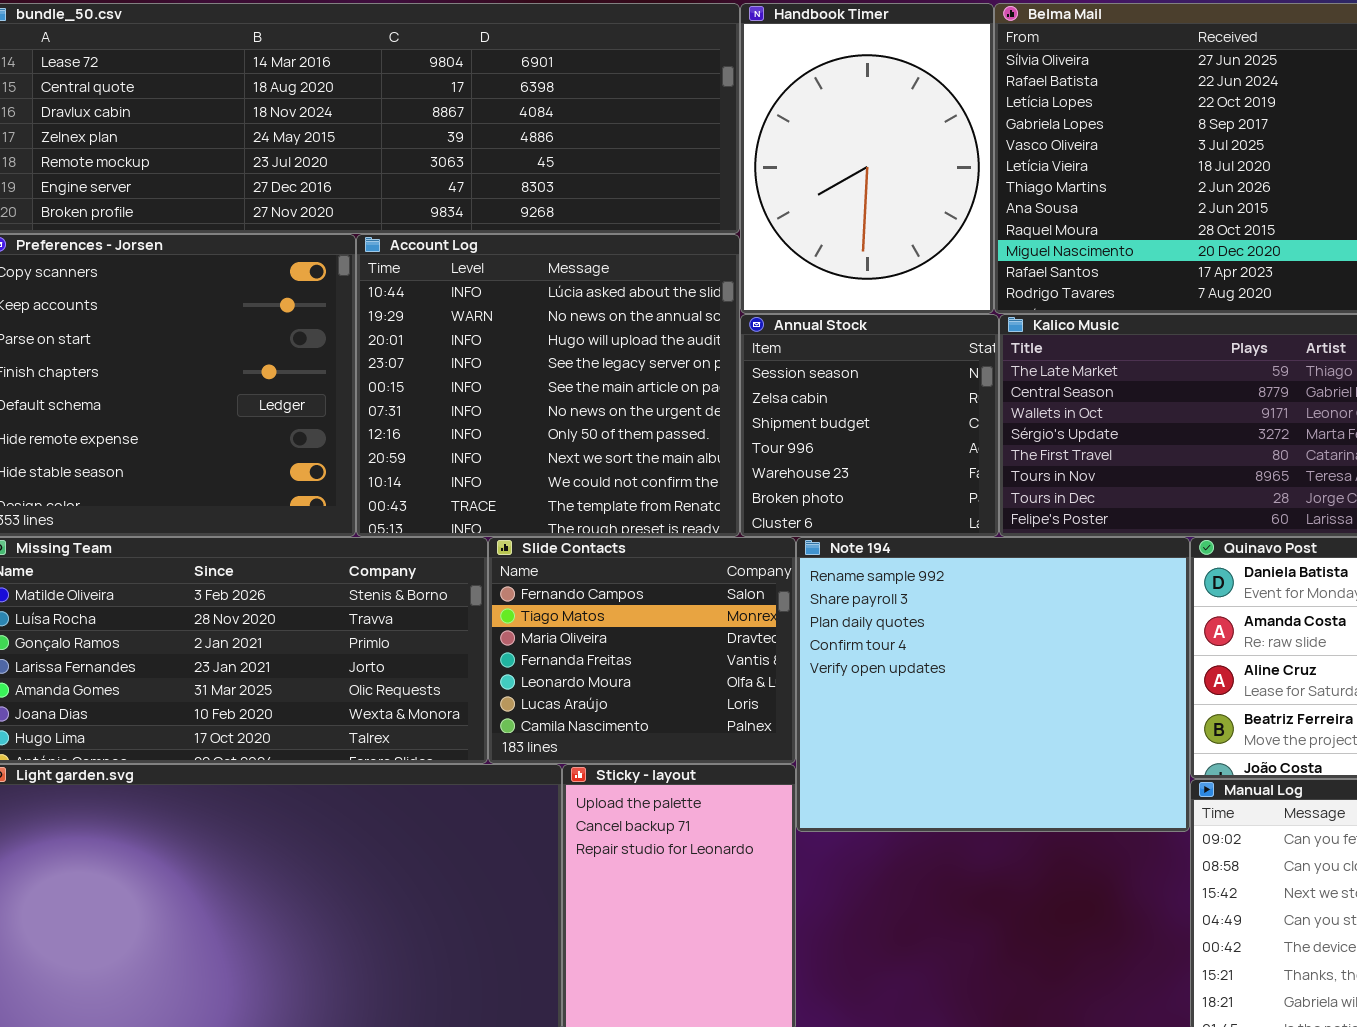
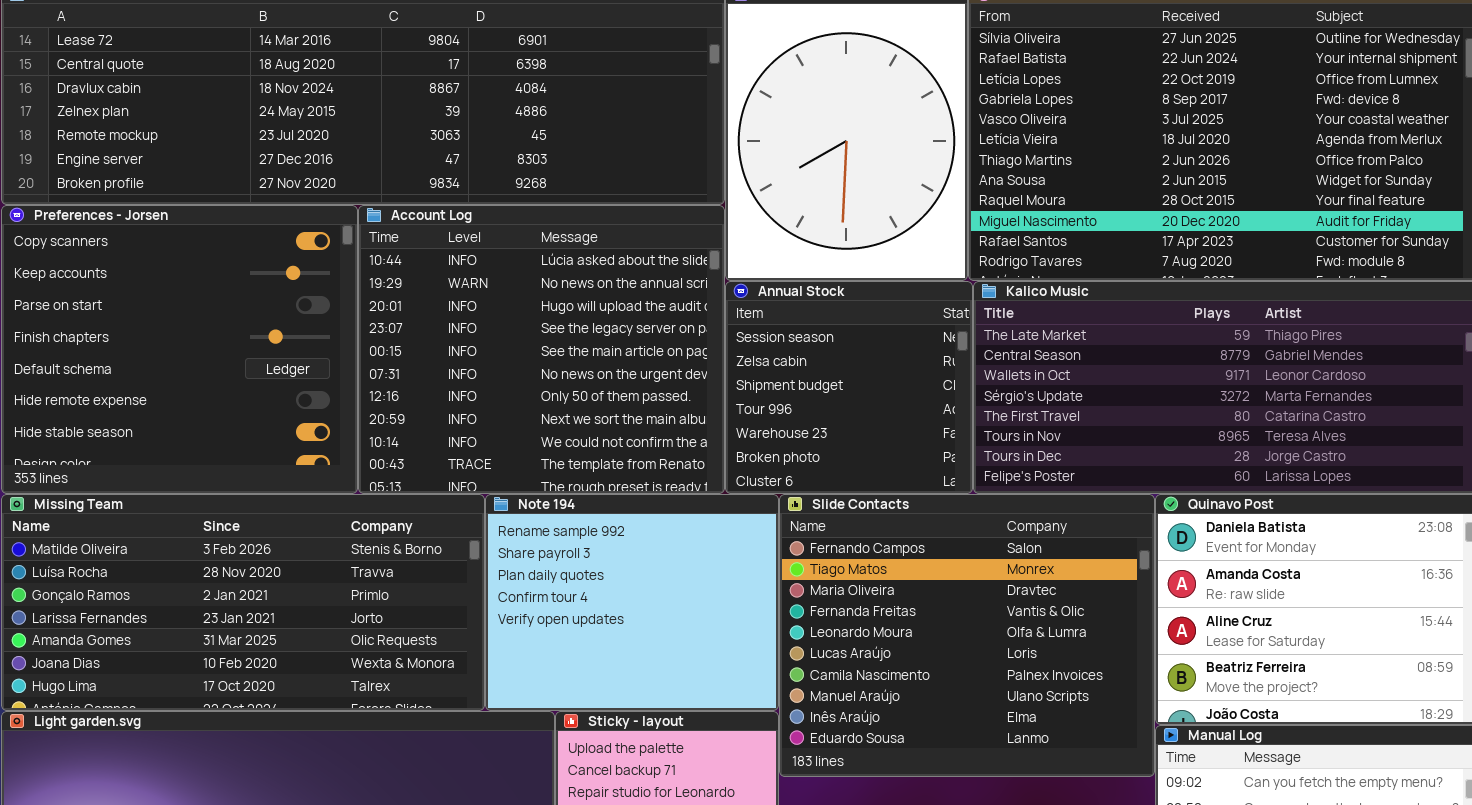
Slide Contacts: [488,537,796,764] -> [779,494,1155,777], moved, resized
Note 194: [796,537,1190,832] -> [485,494,779,711], moved, resized

